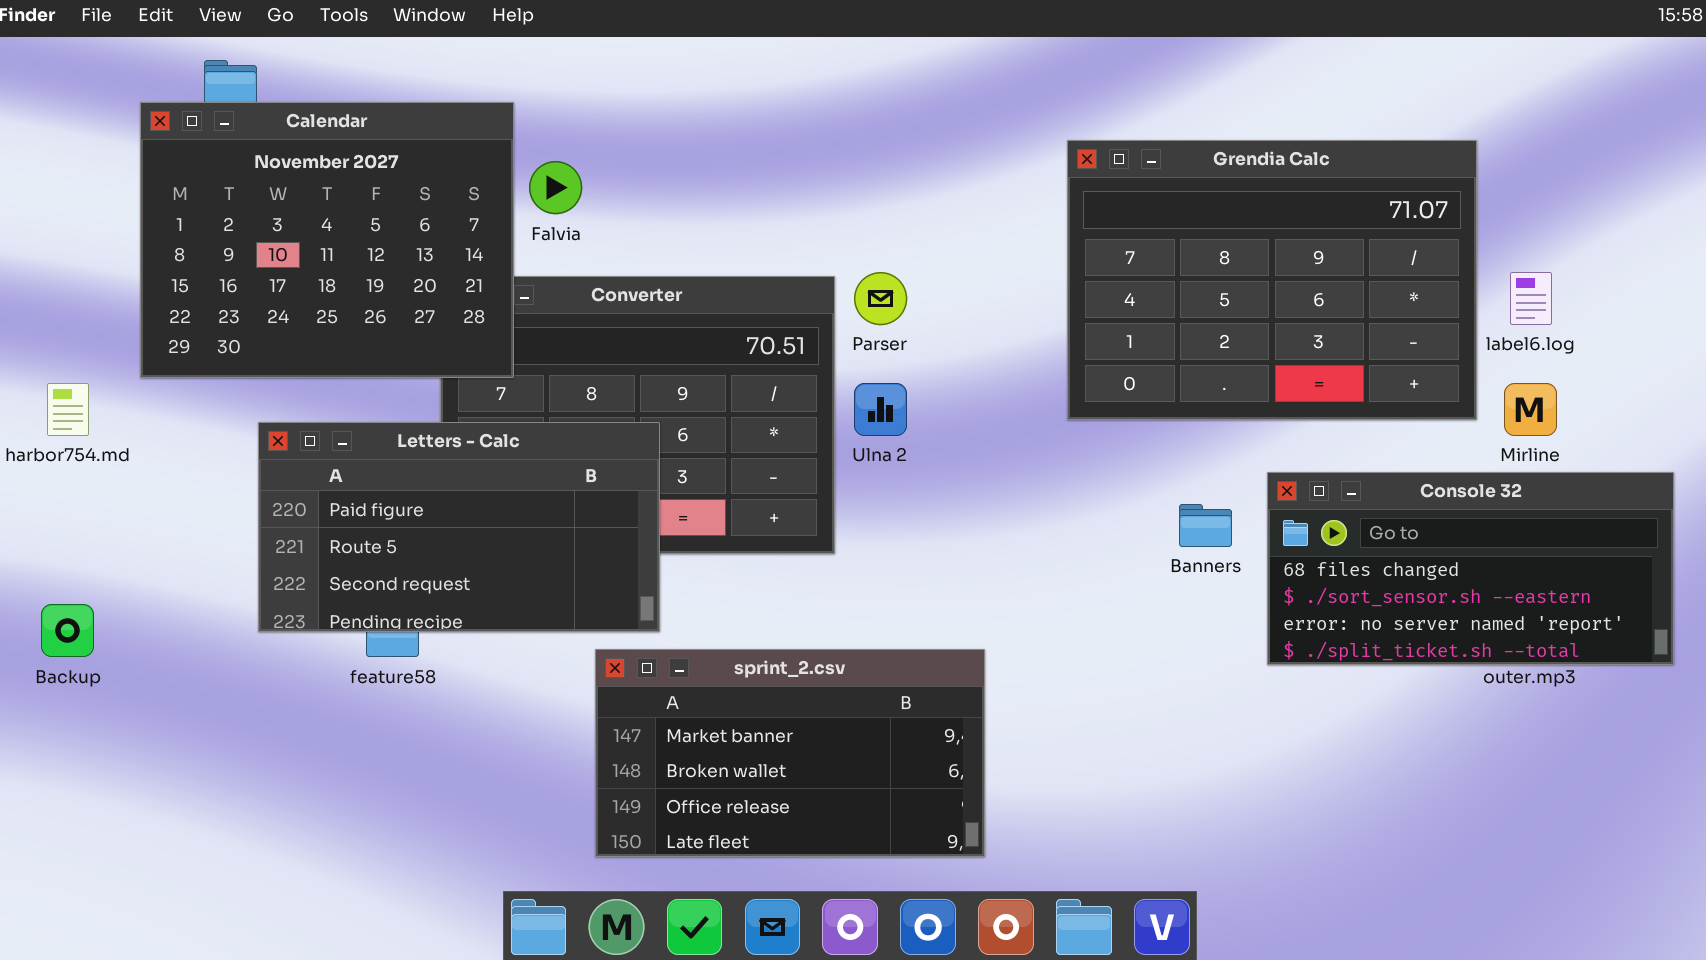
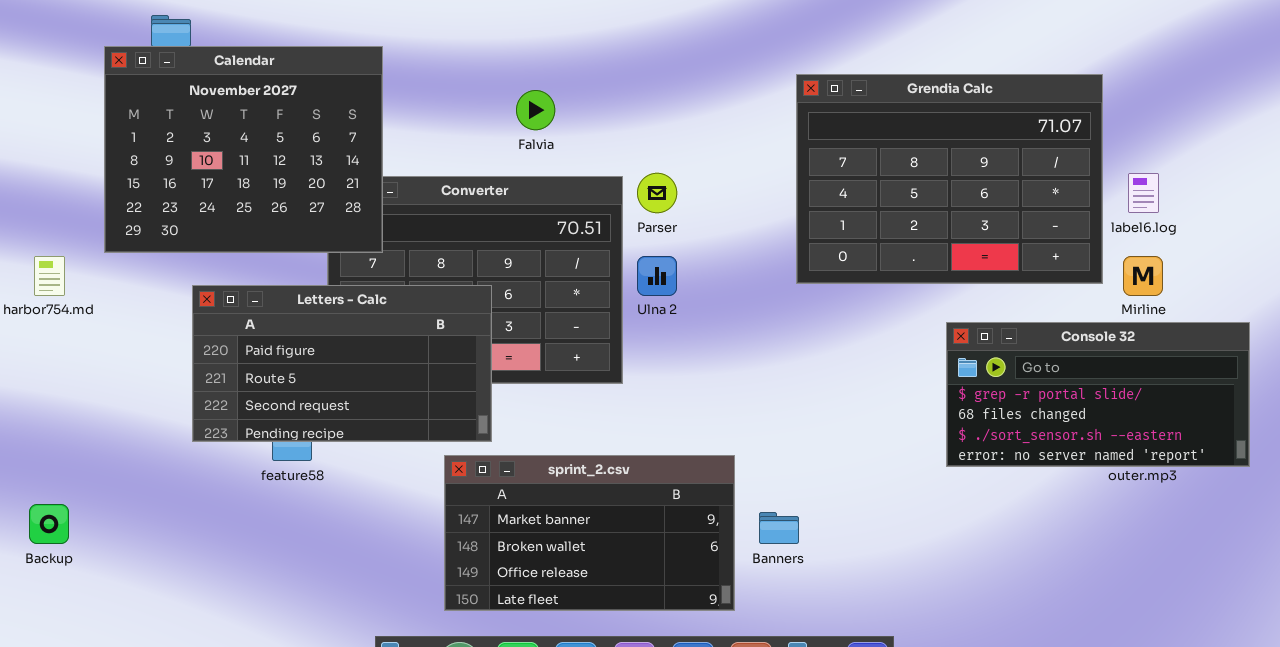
Falvia: [529,161,582,214] -> [516,90,555,130], moved
Console 32: [1267,472,1674,665] -> [946,322,1250,467], scrolled up 1 row
Banners: [1179,504,1232,547] -> [759,512,799,544], moved
Backup: [41,604,94,657] -> [29,504,69,544], moved

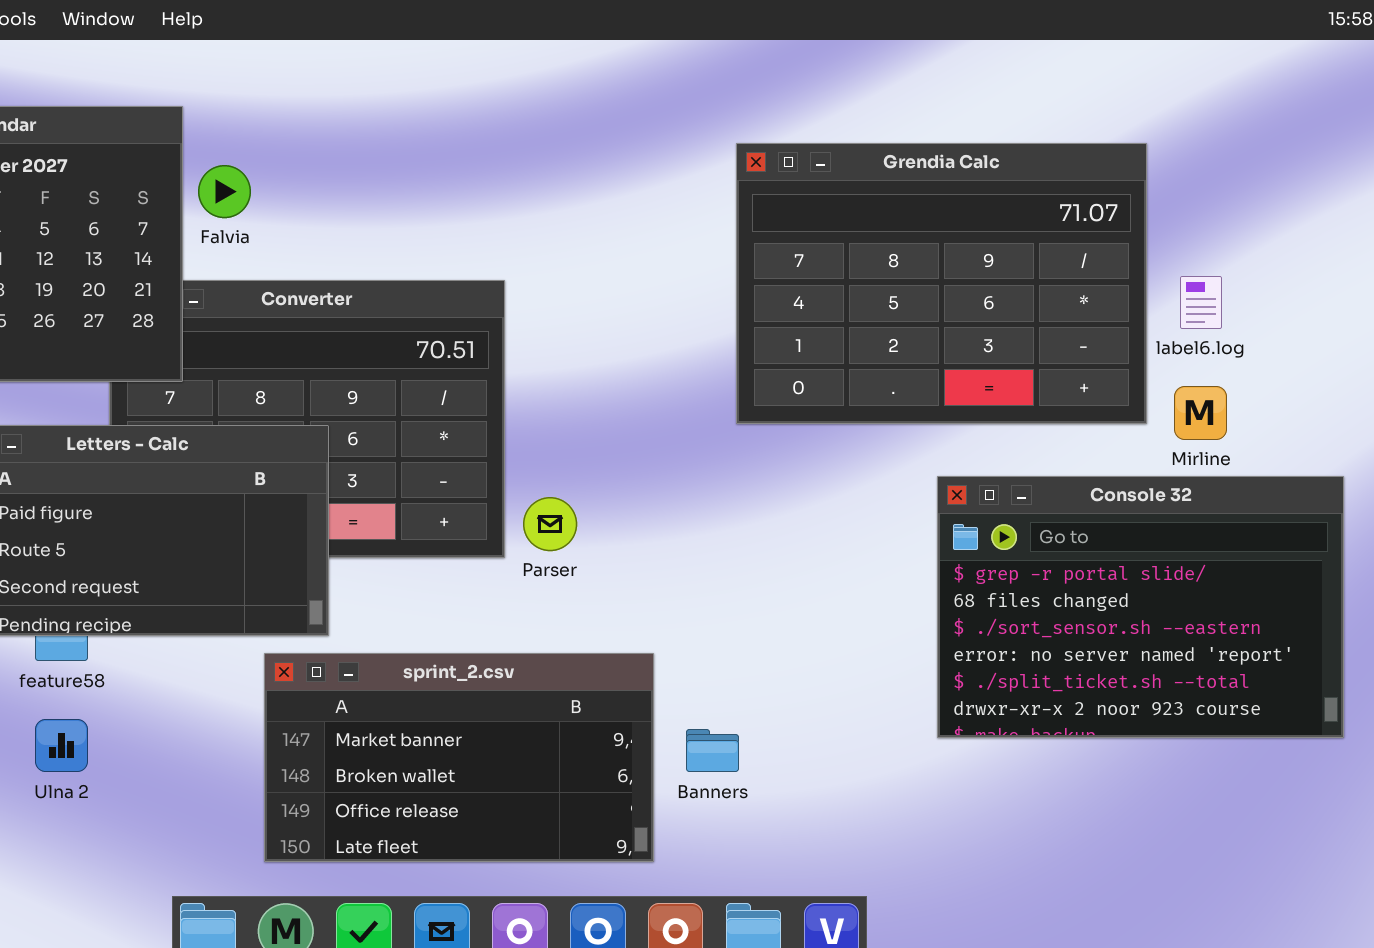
Falvia: [516,90,555,130] -> [198,165,251,218], moved
Parser: [637,173,677,213] -> [523,497,577,551], moved
Ulna 2: [637,256,677,296] -> [35,719,88,772], moved
Console 32: [946,322,1250,467] -> [937,476,1344,738], resized

